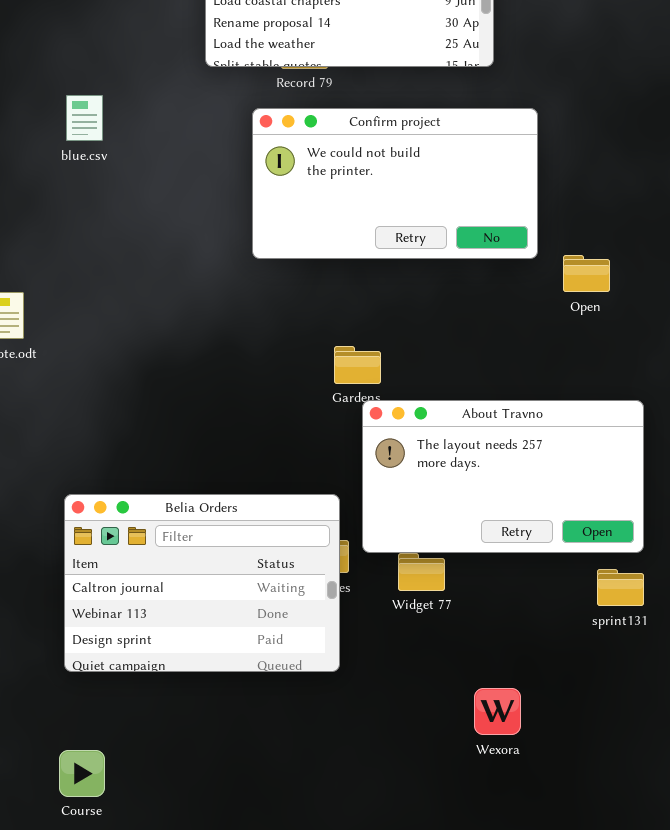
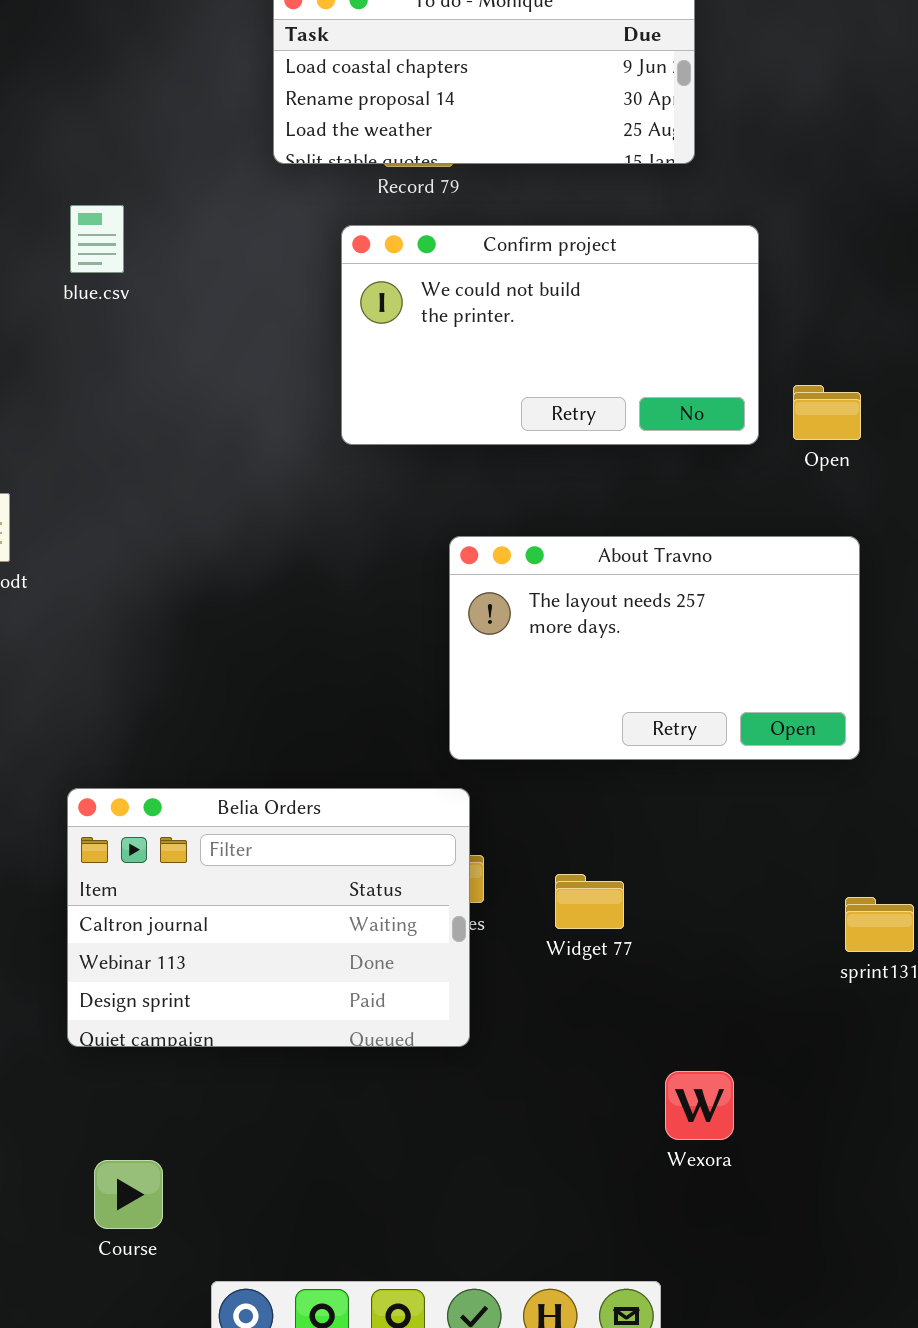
Open: [563,255,610,292] -> [793,385,861,440], moved
About Travno: [362,400,644,553] -> [449,536,860,760], moved
Course: [59,750,105,797] -> [94,1160,163,1229], moved

